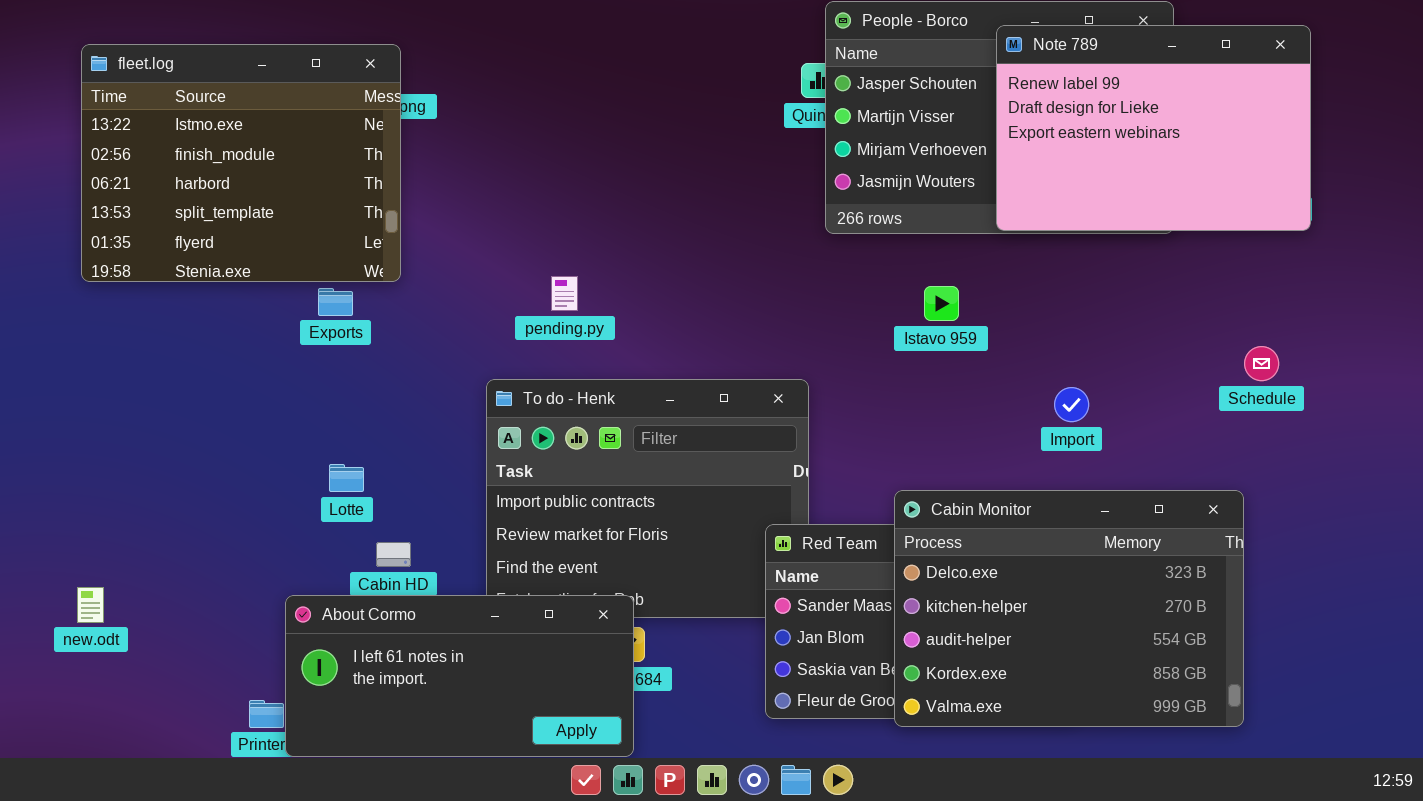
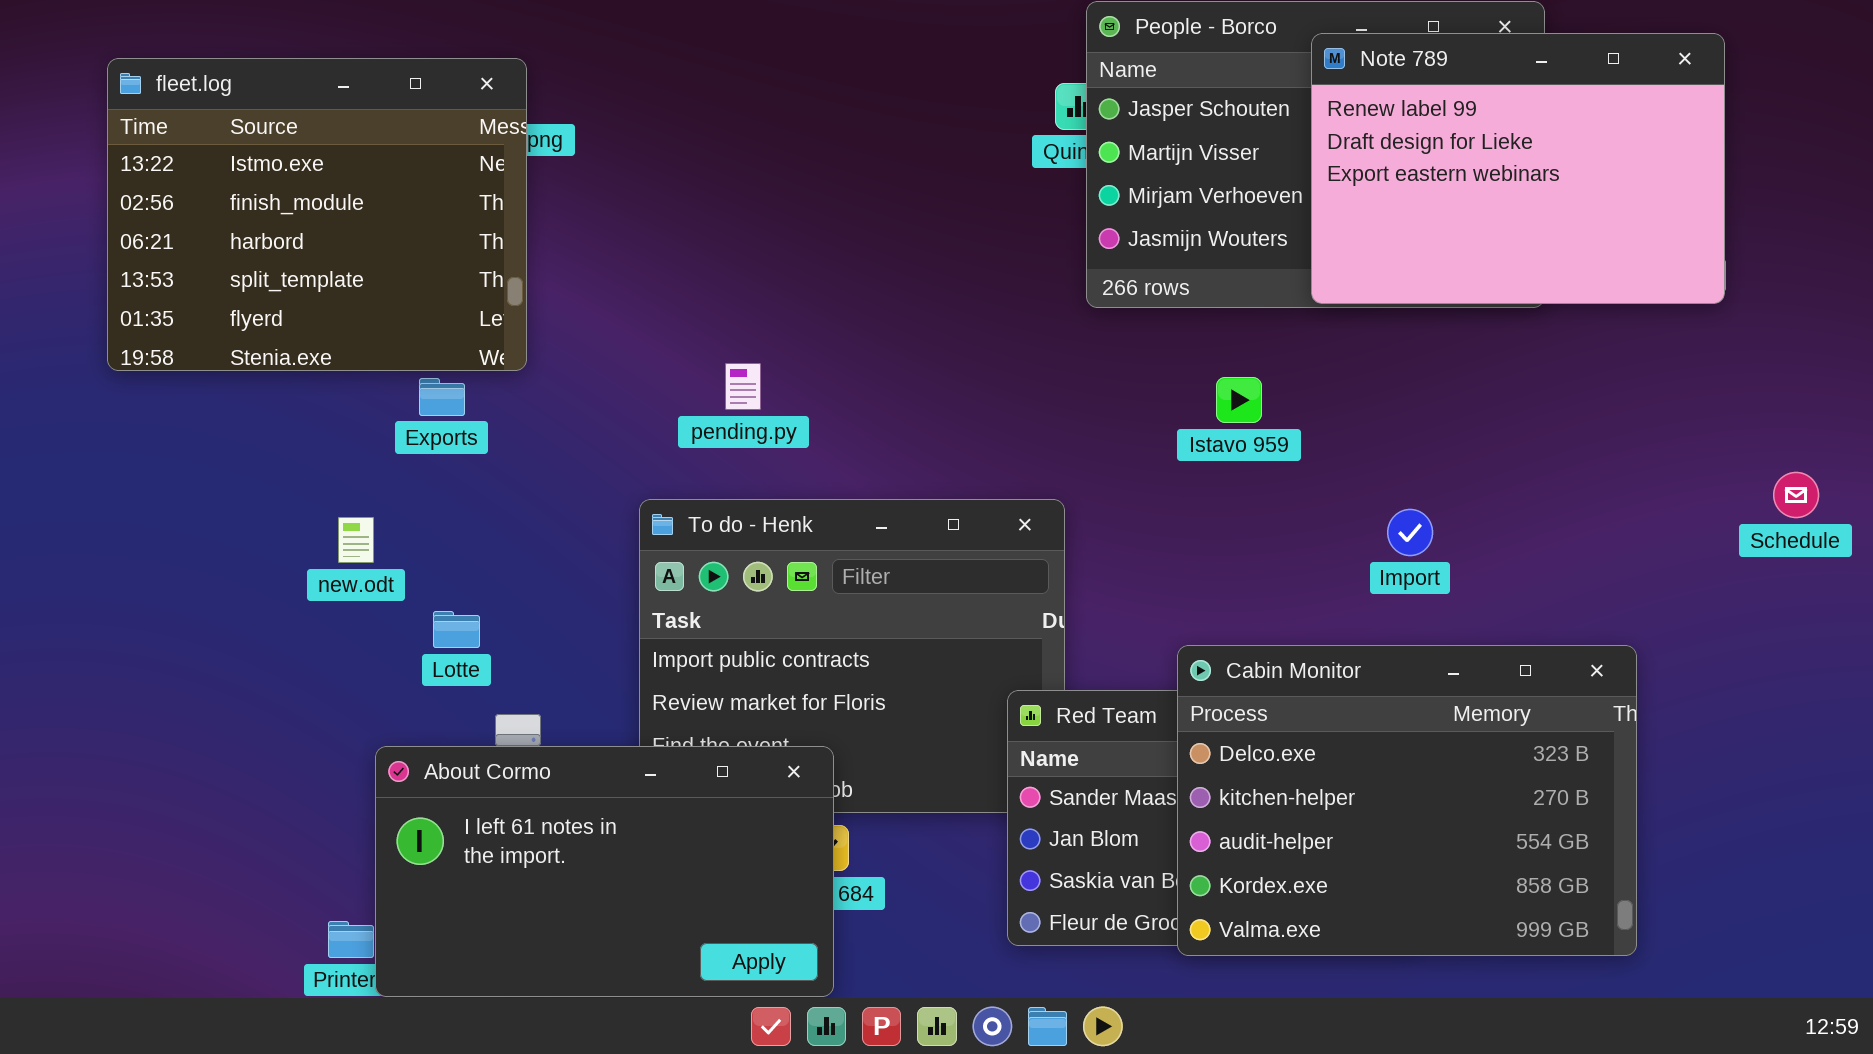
Schedule: [1244,346,1279,381] -> [1773,472,1819,518], moved
new.odt: [77,587,104,623] -> [338,517,374,563], moved
About Cormo: [285,595,634,757] -> [375,746,834,997], resized

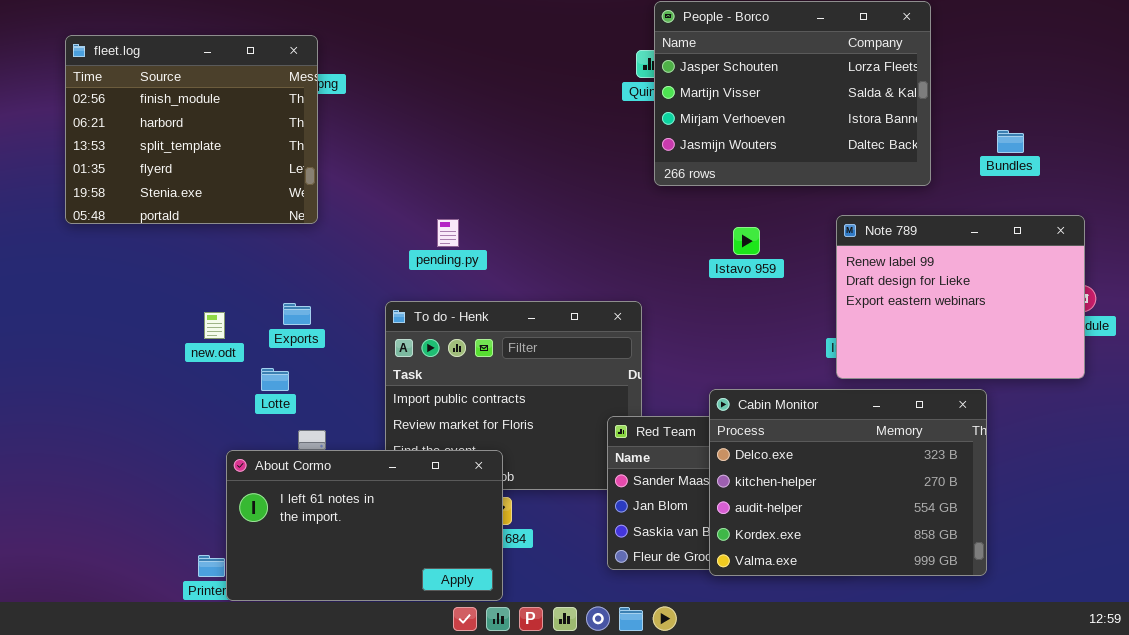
Note 789: [1311,33,1725,304] -> [836,215,1085,379], moved
fleet.log: [107,58,527,371] -> [65,35,318,224], scrolled down 1 row
Exports: [419,378,465,416] -> [283,303,311,325], moved

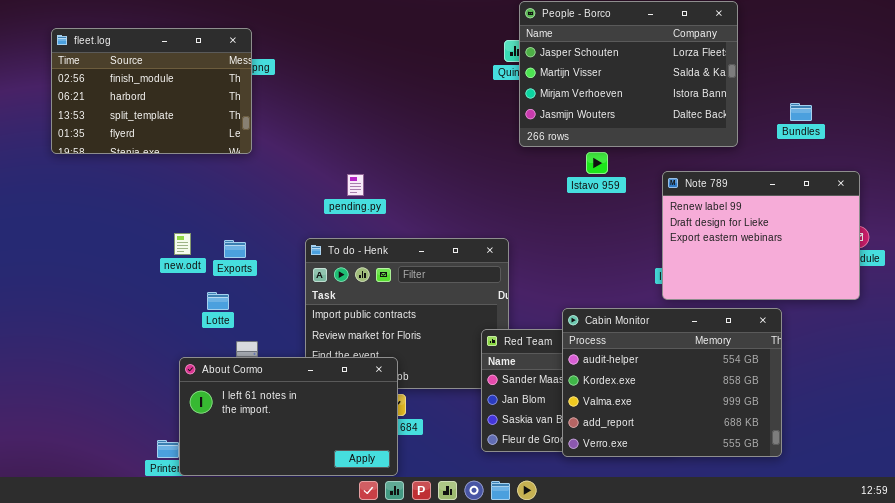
fleet.log: [65,35,318,224] -> [51,28,252,154], resized
Istavo 959: [733,227,760,255] -> [586,152,608,174], moved
new.odt: [204,312,225,339] -> [174,233,191,255], moved
Cabin Monitor: [709,389,987,576] -> [562,308,782,457], scrolled down 2 rows

